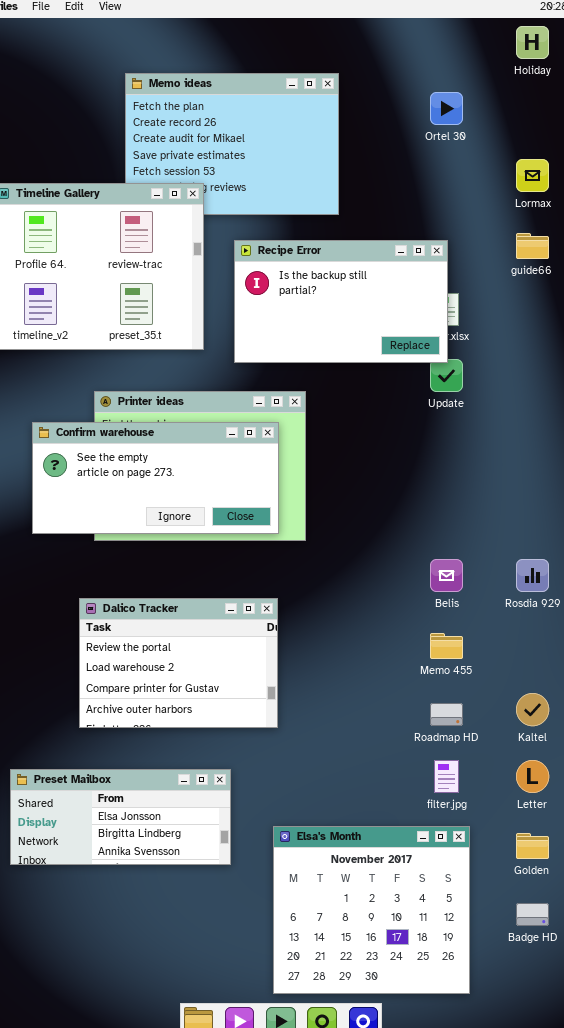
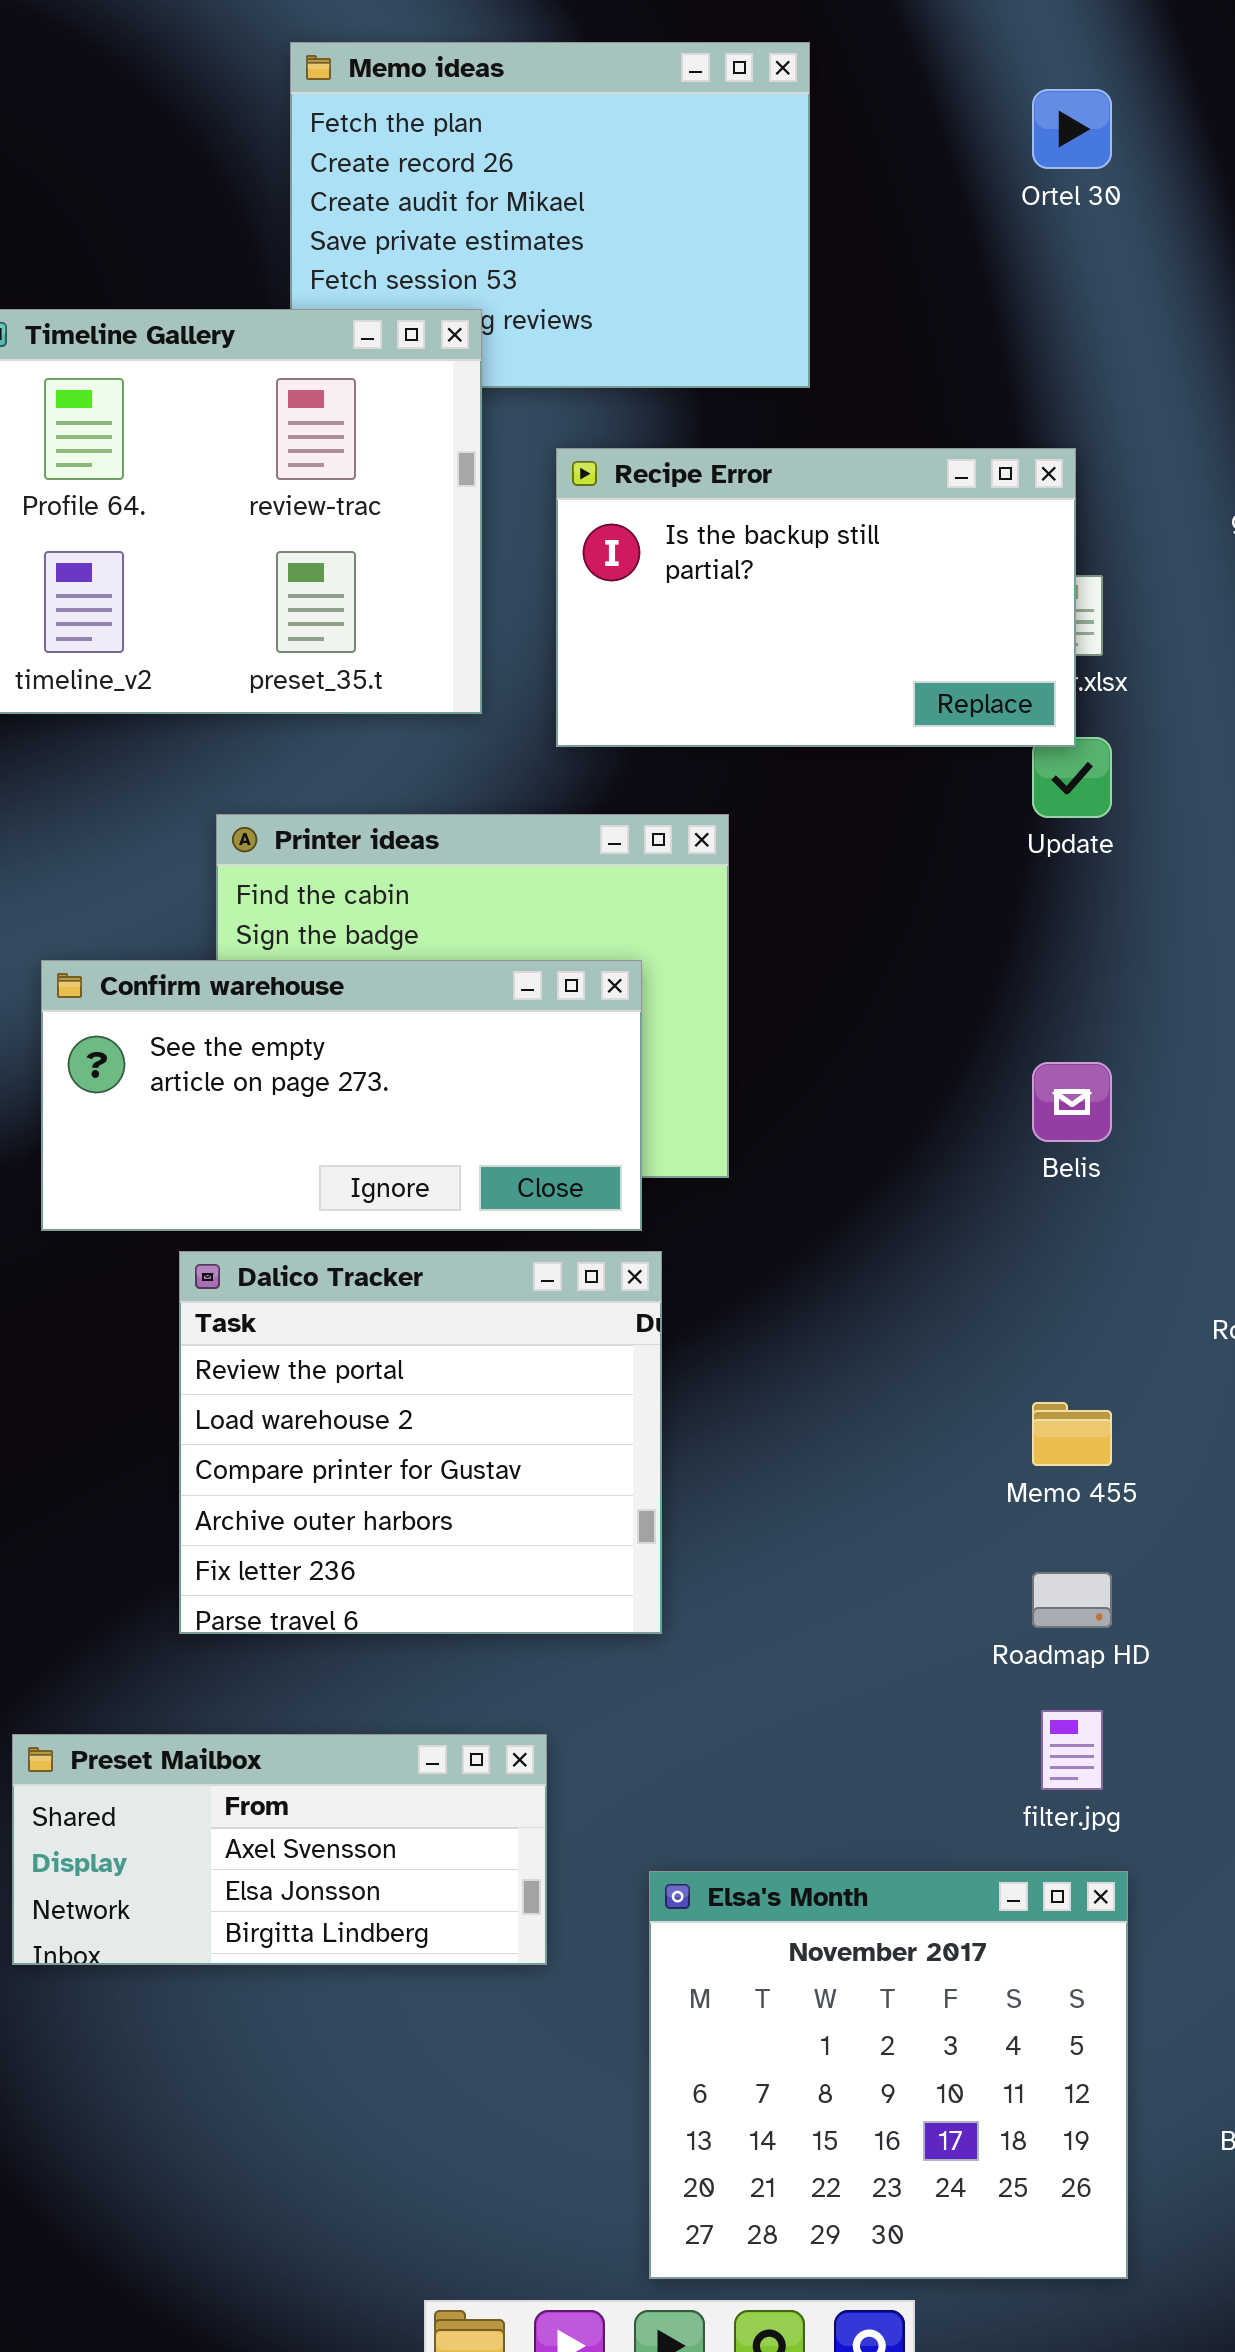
Confirm warehouse: [32,422,279,534] -> [41,960,642,1231], moved
Belis: [430,559,463,592] -> [1032,1062,1112,1142], moved
Dalico Tracker: [79,598,278,728] -> [179,1251,662,1634], resized
Preset Mailbox: [10,769,231,865] -> [12,1734,547,1965], scrolled up 1 row

